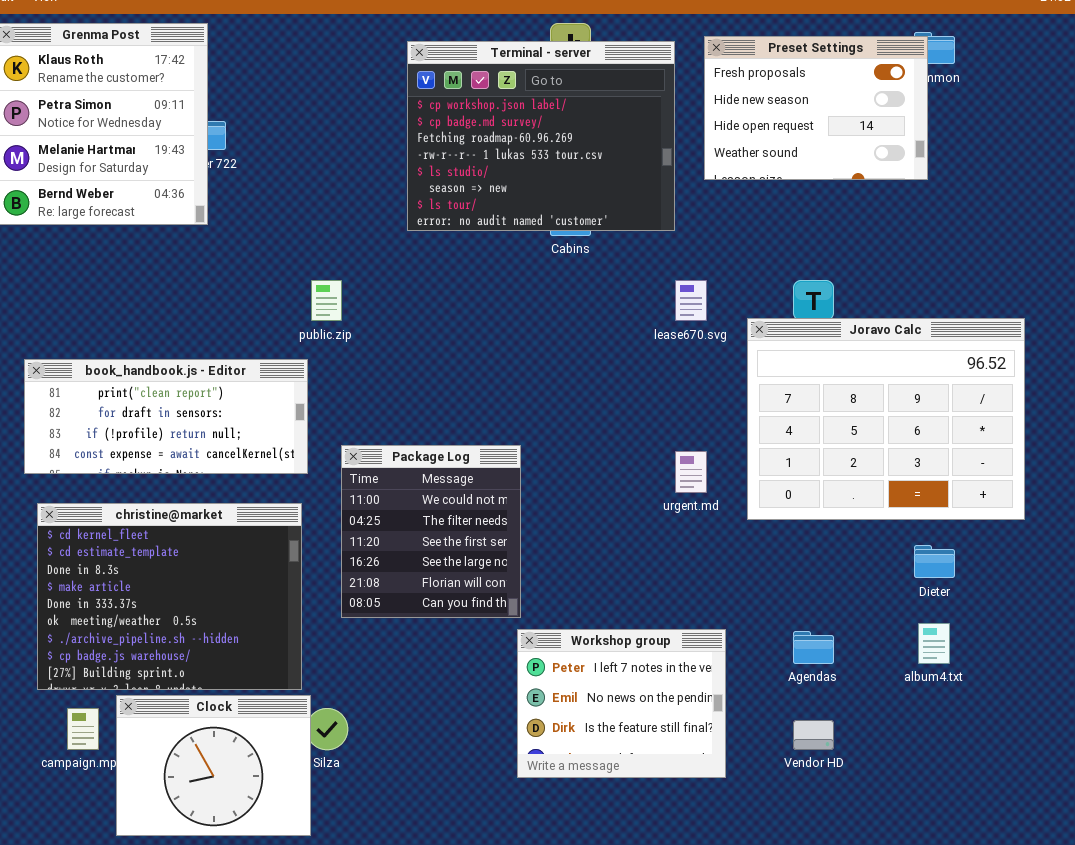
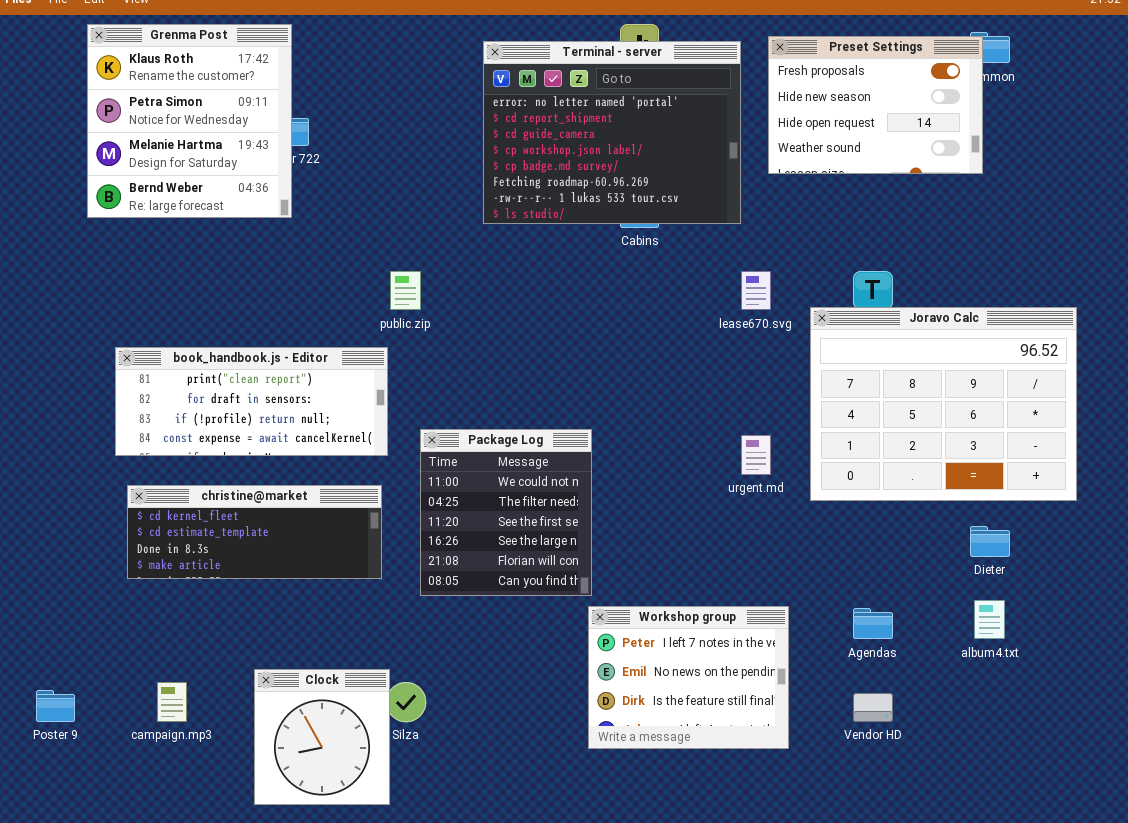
Terminal - server: [407,41,675,231] -> [483,41,741,224], scrolled up 3 rows
christine@market: [37,503,302,690] -> [127,485,382,579], resized
Clock: [116,695,311,836] -> [254,669,390,805], resized

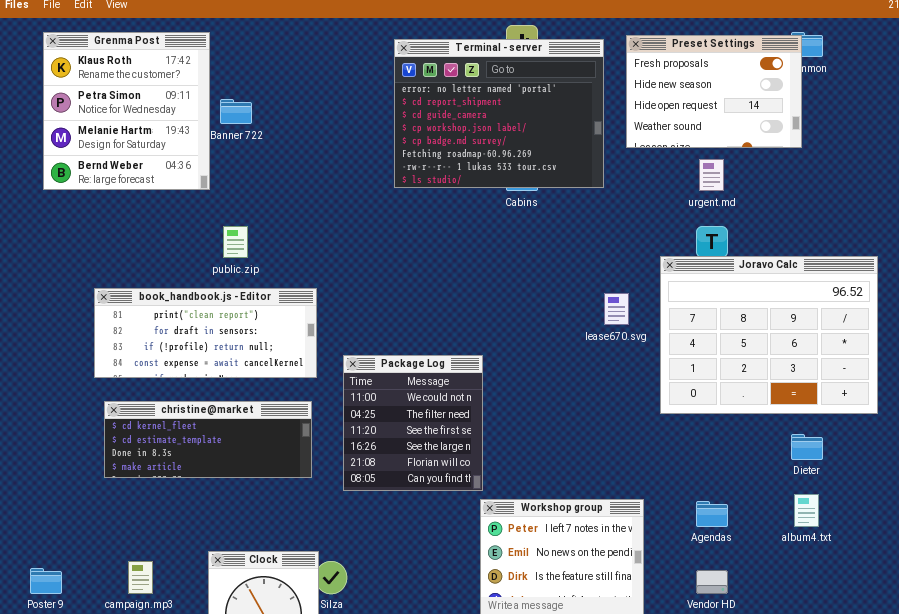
Grenma Post: [87,24,292,218] -> [43,32,210,190], moved
public.zip: [390,271,421,310] -> [223,226,248,258], moved
lease670.svg: [741,271,771,310] -> [604,293,629,325], moved
urgent.md: [741,435,771,475] -> [699,159,724,191], moved

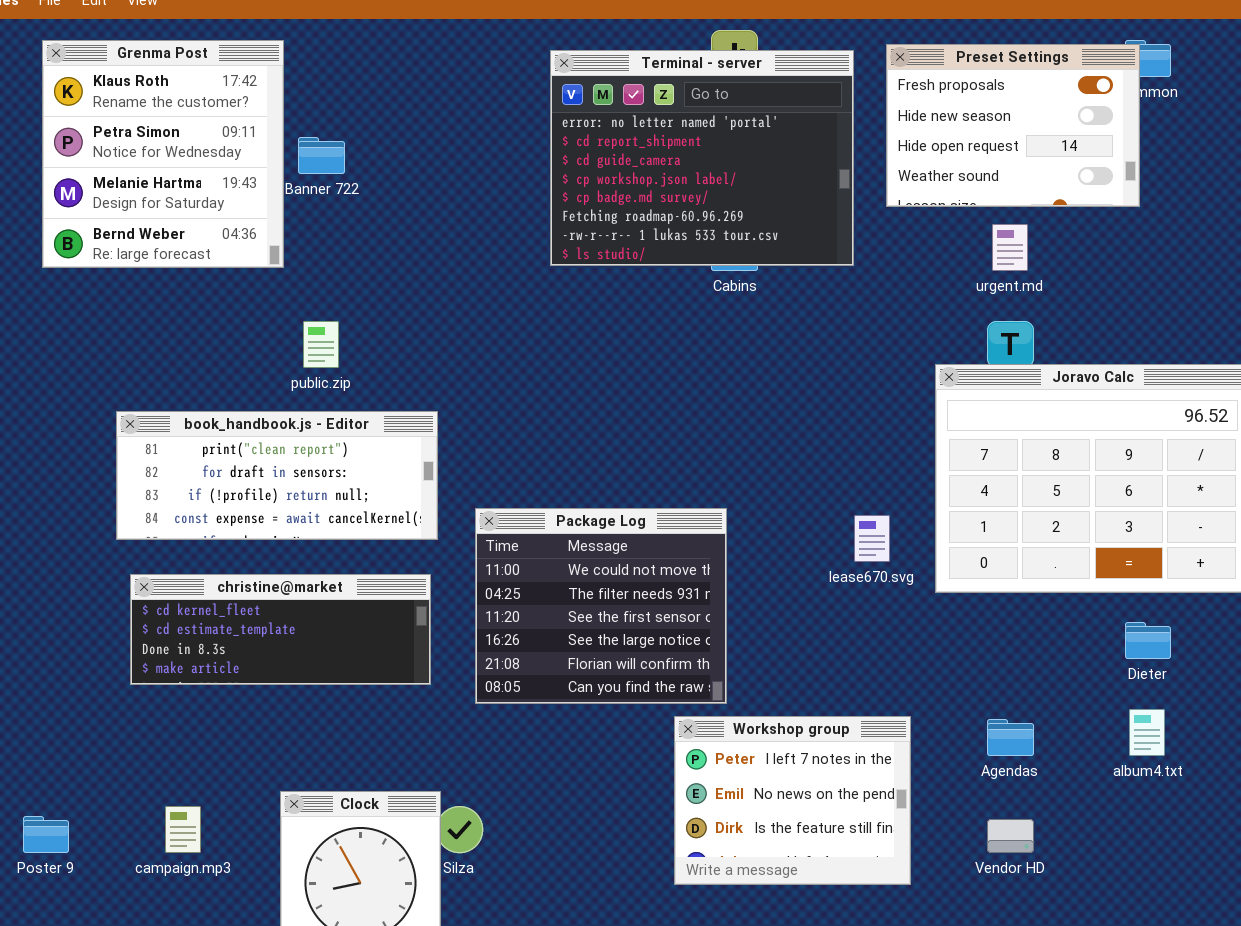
lease670.svg: [604,293,629,325] -> [854,515,890,562], moved
Package Log: [343,355,483,491] -> [475,508,727,704], resized

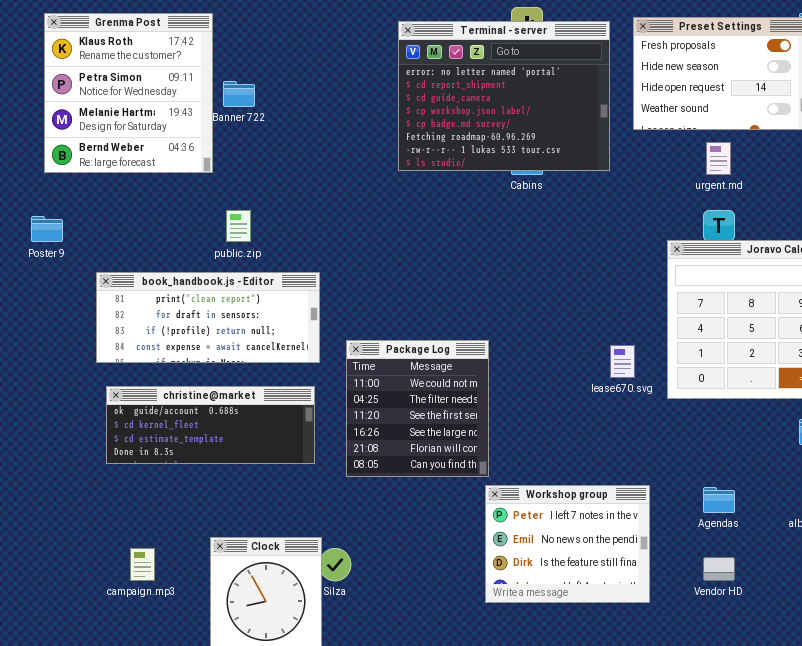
Package Log: [475,508,727,704] -> [346,340,489,477], resized
christine@market: [130,574,431,685] -> [106,386,315,464], scrolled up 1 row
Poster 9: [23,816,69,853] -> [31,216,63,242], moved

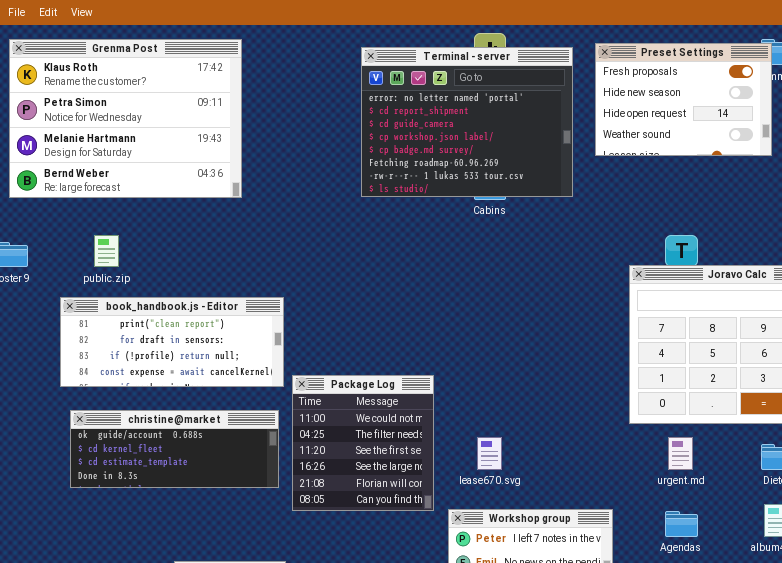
Grenma Post: [44,13,213,173] -> [9,39,242,198], resized
urgent.md: [706,142,731,175] -> [668,437,693,470], moved
public.zip: [226,210,251,242] -> [94,235,119,267], moved
Package Log: [346,340,489,477] -> [292,375,434,511], moved
lease670.svg: [610,345,635,378] -> [477,437,502,470], moved

